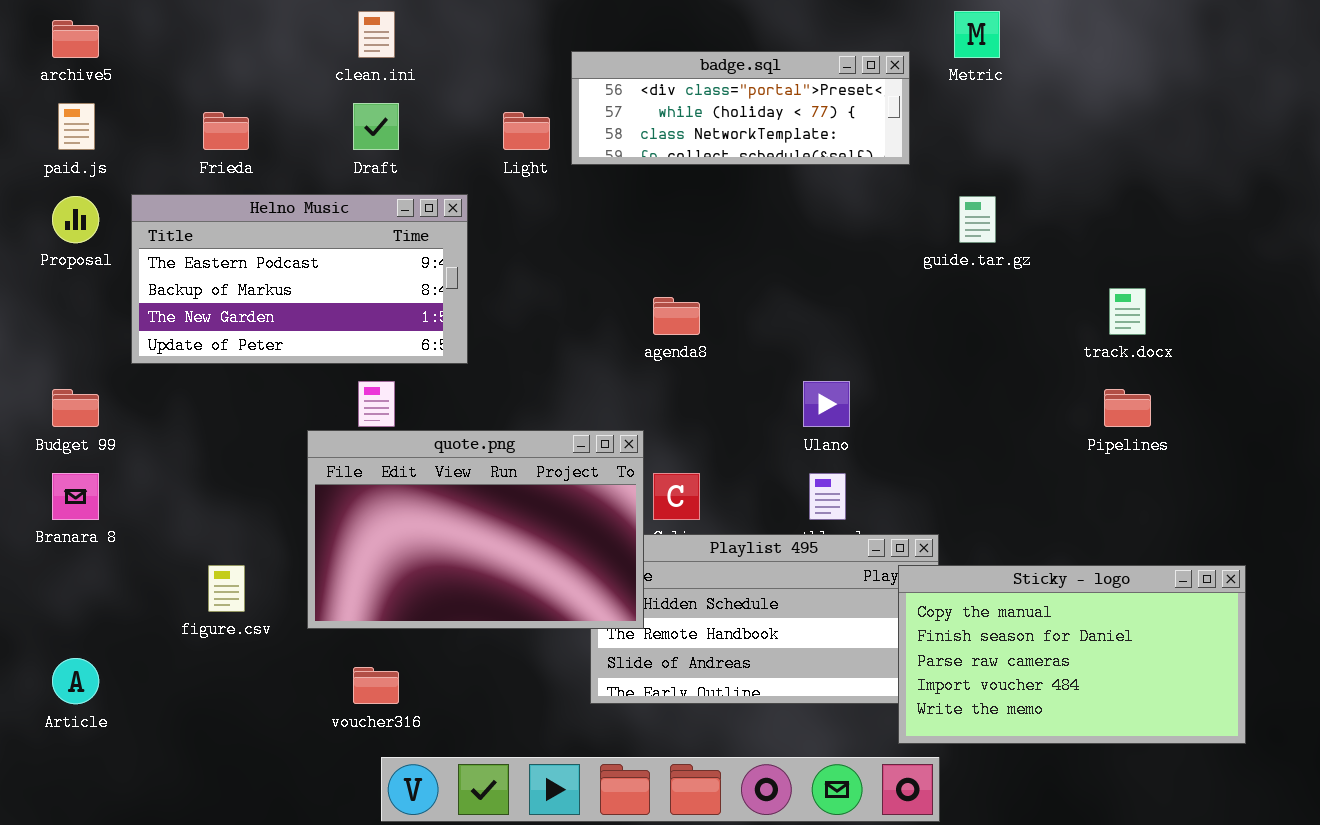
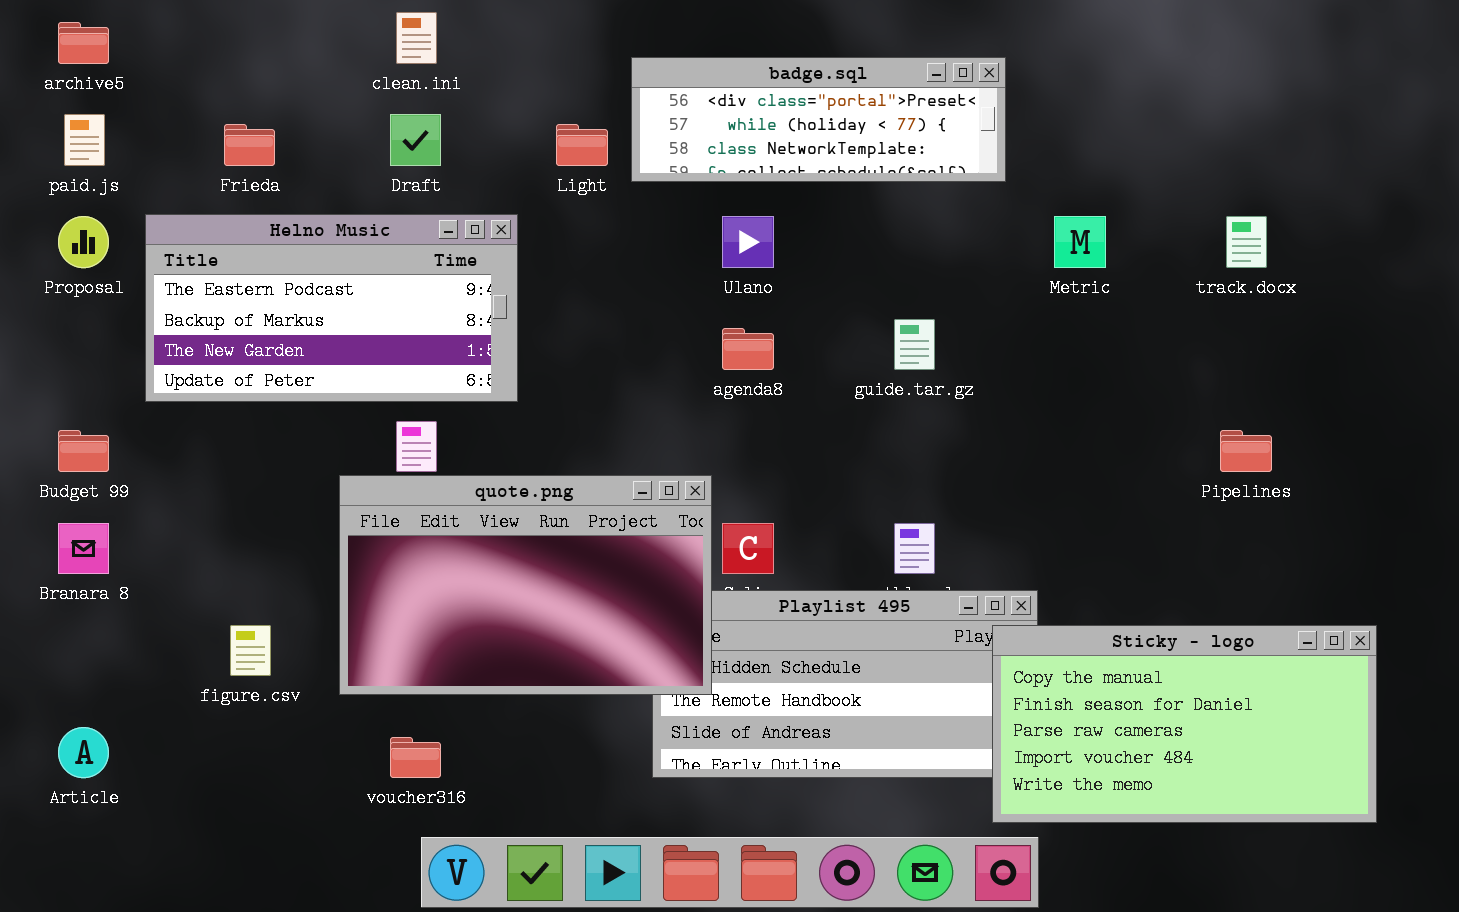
Metric: [954,11,1000,58] -> [1054,216,1106,268], moved
guide.tar.gz: [959,196,996,243] -> [894,319,935,370], moved
track.docx: [1109,288,1146,335] -> [1226,216,1267,268], moved
Ulano: [803,381,850,427] -> [722,216,774,268], moved

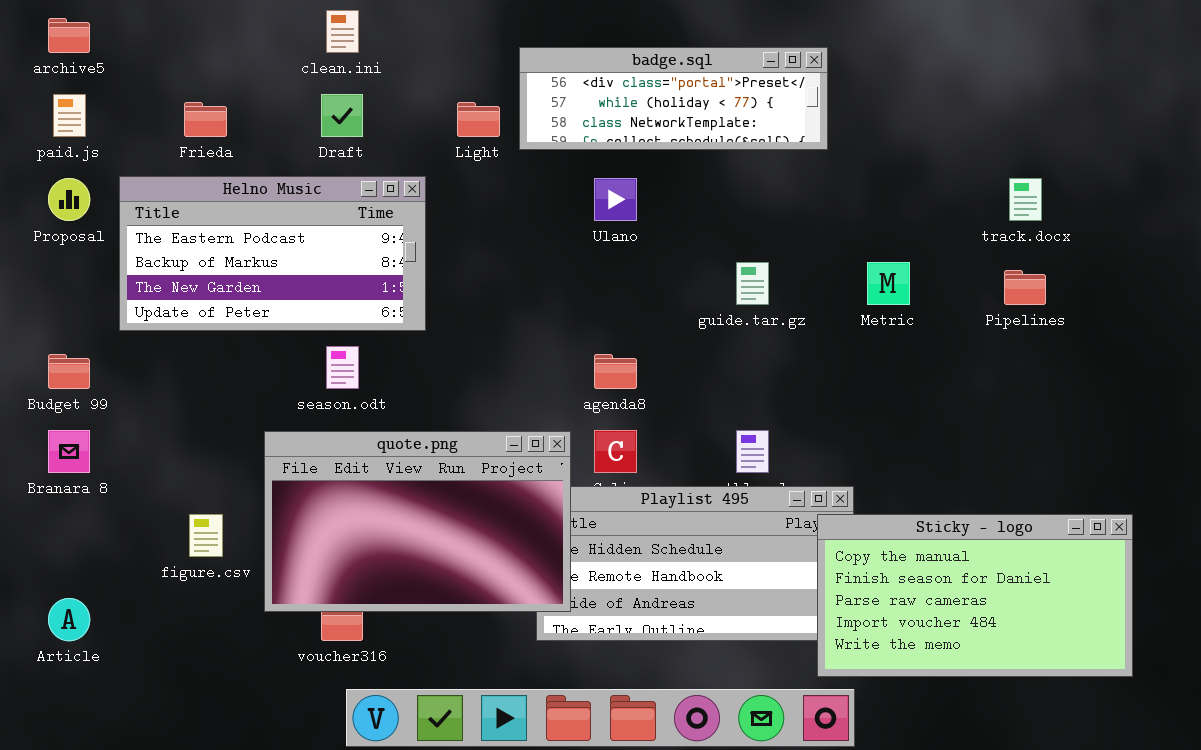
Metric: [1054,216,1106,268] -> [867,262,910,305], moved
agenda8: [722,328,774,370] -> [594,354,637,389], moved
Pipelines: [1220,430,1272,472] -> [1004,270,1046,305], moved
quote.png: [339,475,712,695] -> [264,431,571,612], moved

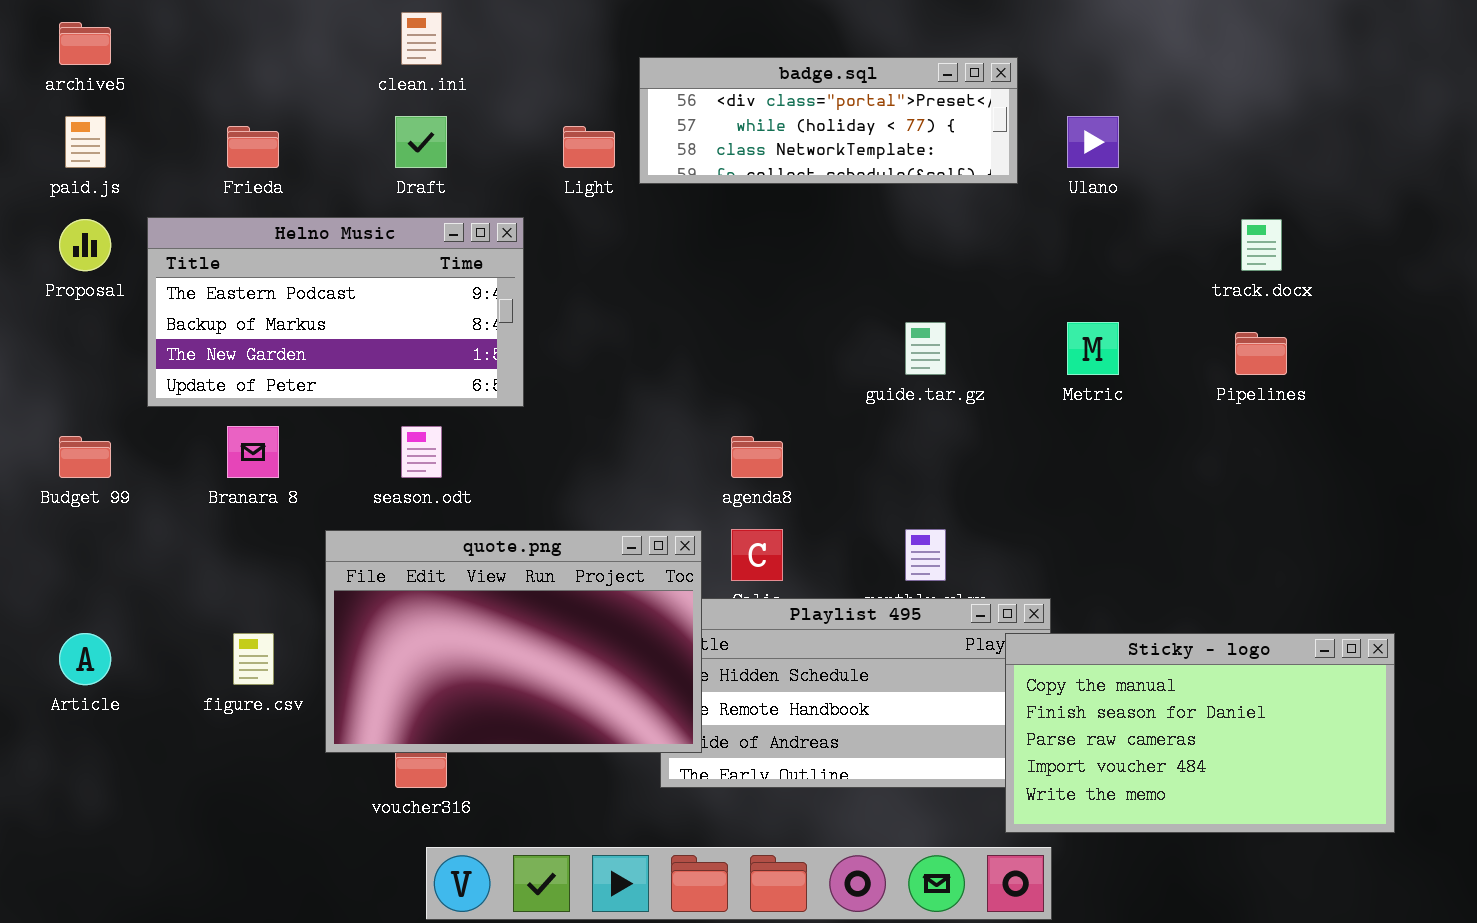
Ulano: [594,178,637,221] -> [1067,116,1119,168], moved
Branara 8: [48,430,90,473] -> [227,426,279,478], moved
Article: [48,598,90,641] -> [59,633,111,685], moved

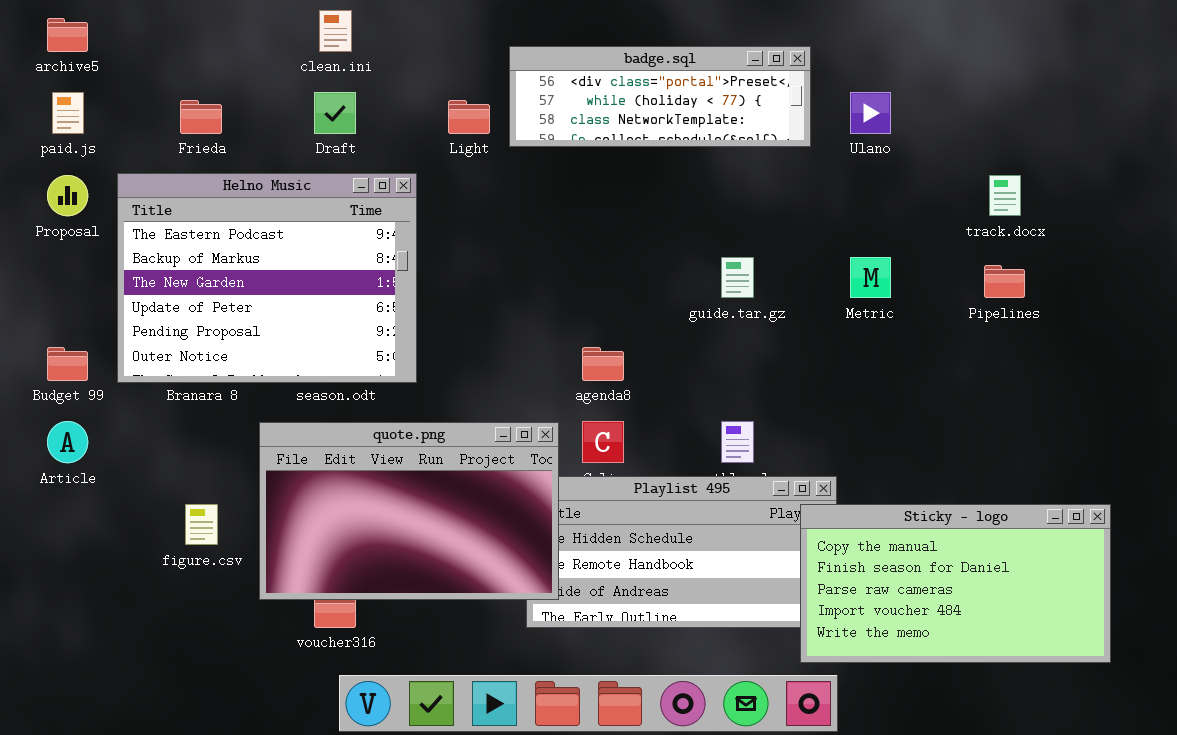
Helno Music: [147,217,524,407] -> [117,173,417,383], resized
Article: [59,633,111,685] -> [47,421,88,463], moved

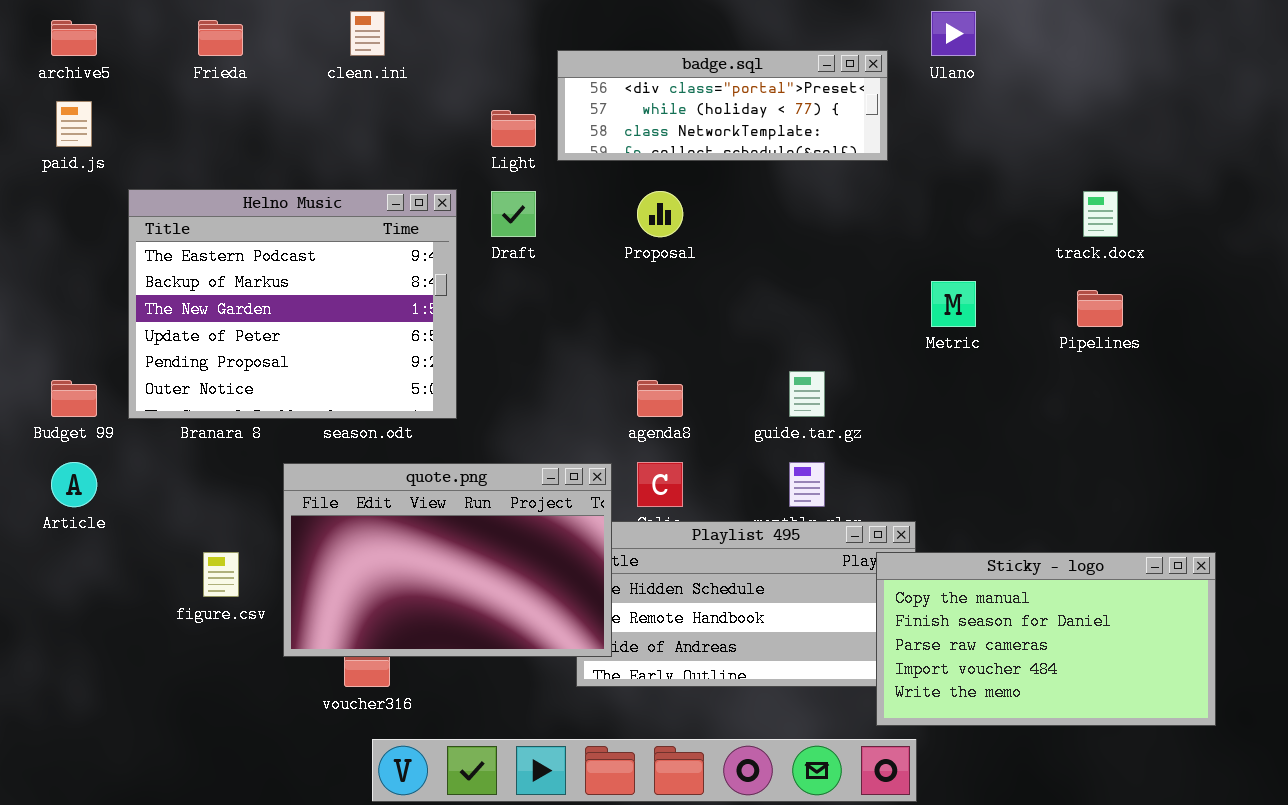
Draft: [314,92,356,134] -> [491,191,536,237], moved
Ulano: [850,92,891,134] -> [931,11,976,56], moved
Frieda: [180,100,222,134] -> [198,20,243,56], moved
Proposal: [47,175,88,216] -> [637,191,683,237], moved
guide.tar.gz: [721,257,754,298] -> [789,371,825,417], moved

